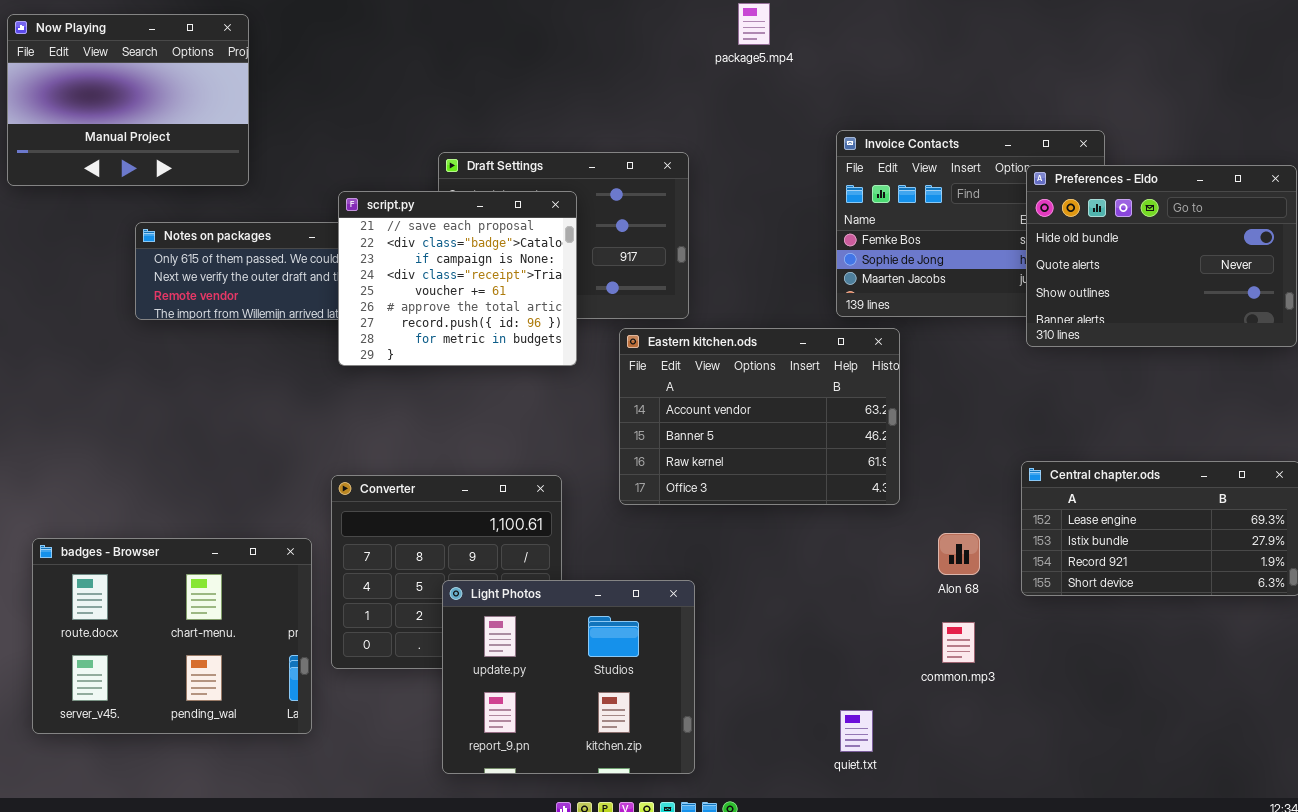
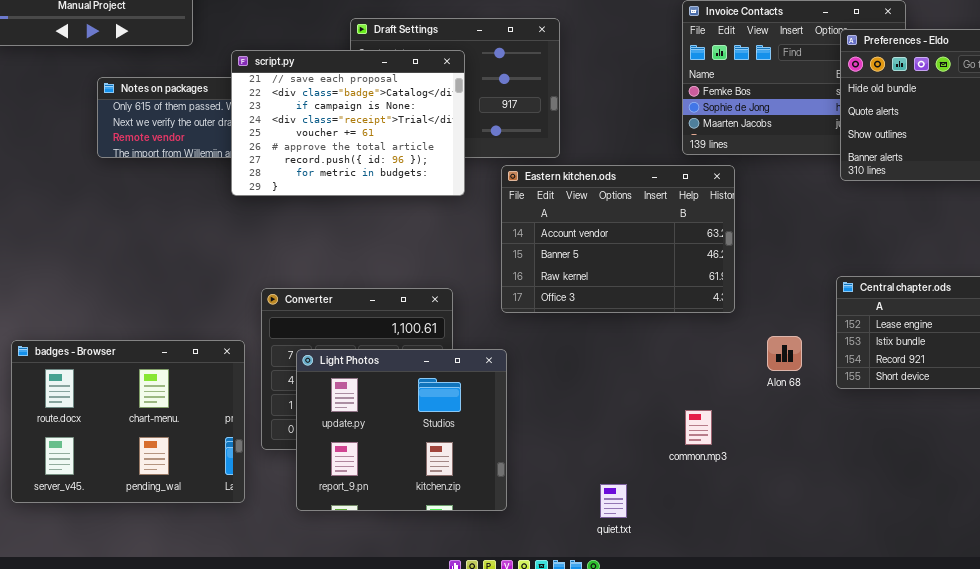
script.py: [338,191,577,366] -> [231,50,465,196], resized
Light Photos: [442,580,695,774] -> [296,349,507,511], moved
common.mp3: [942,622,975,663] -> [685,410,712,445], moved
quiet.txt: [840,710,873,752] -> [600,484,627,518], moved

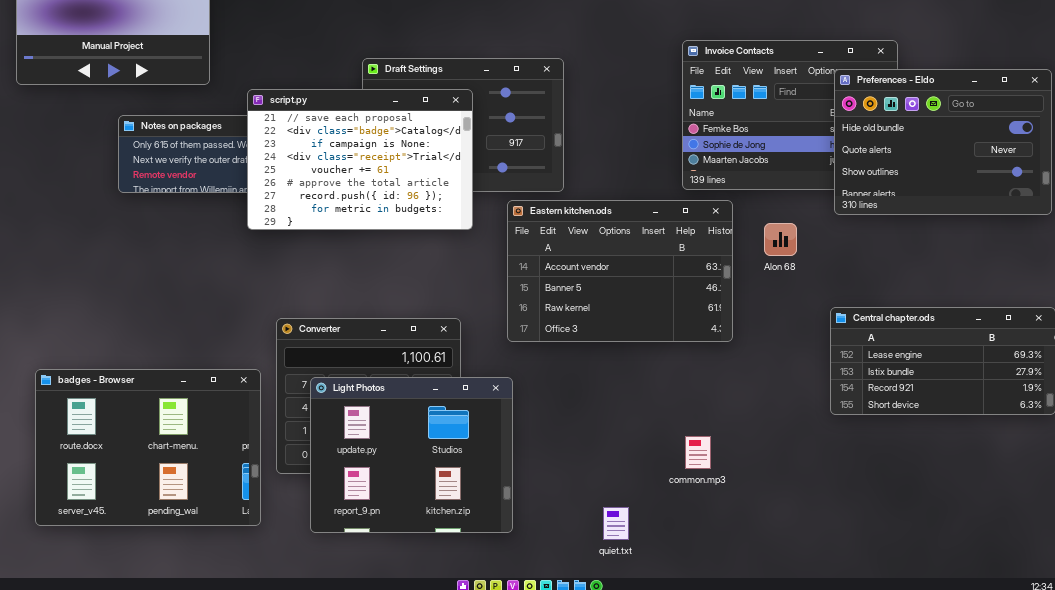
Alon 68: [767,336,802,371] -> [764,223,797,256], moved

